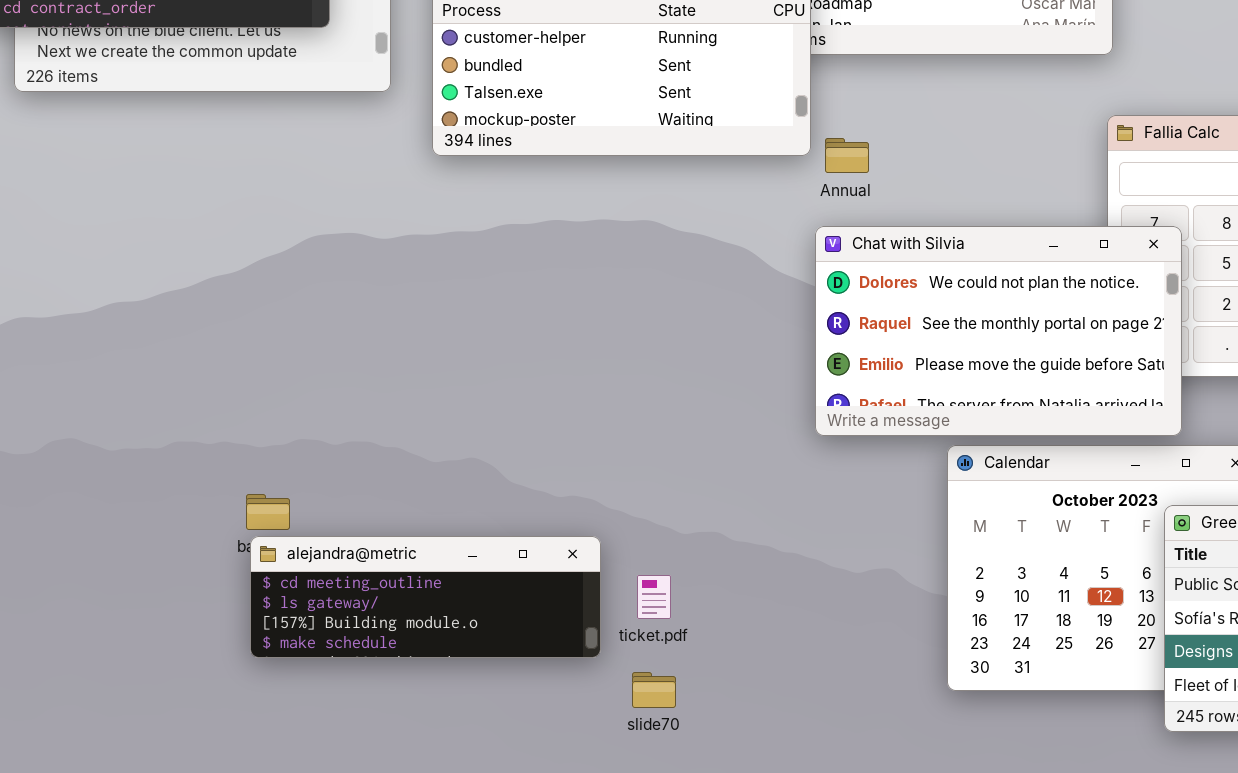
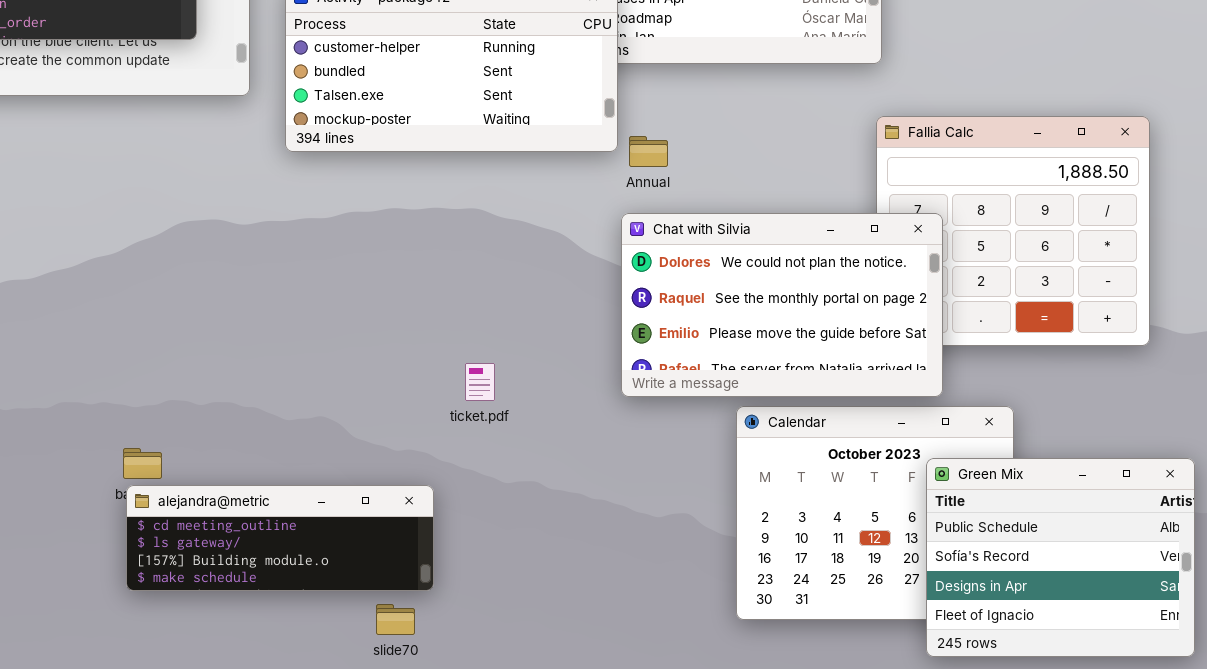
ticket.pdf: [637,575,671,619] -> [465,363,495,401], moved
slide70: [632,672,676,708] -> [376,604,415,635], moved

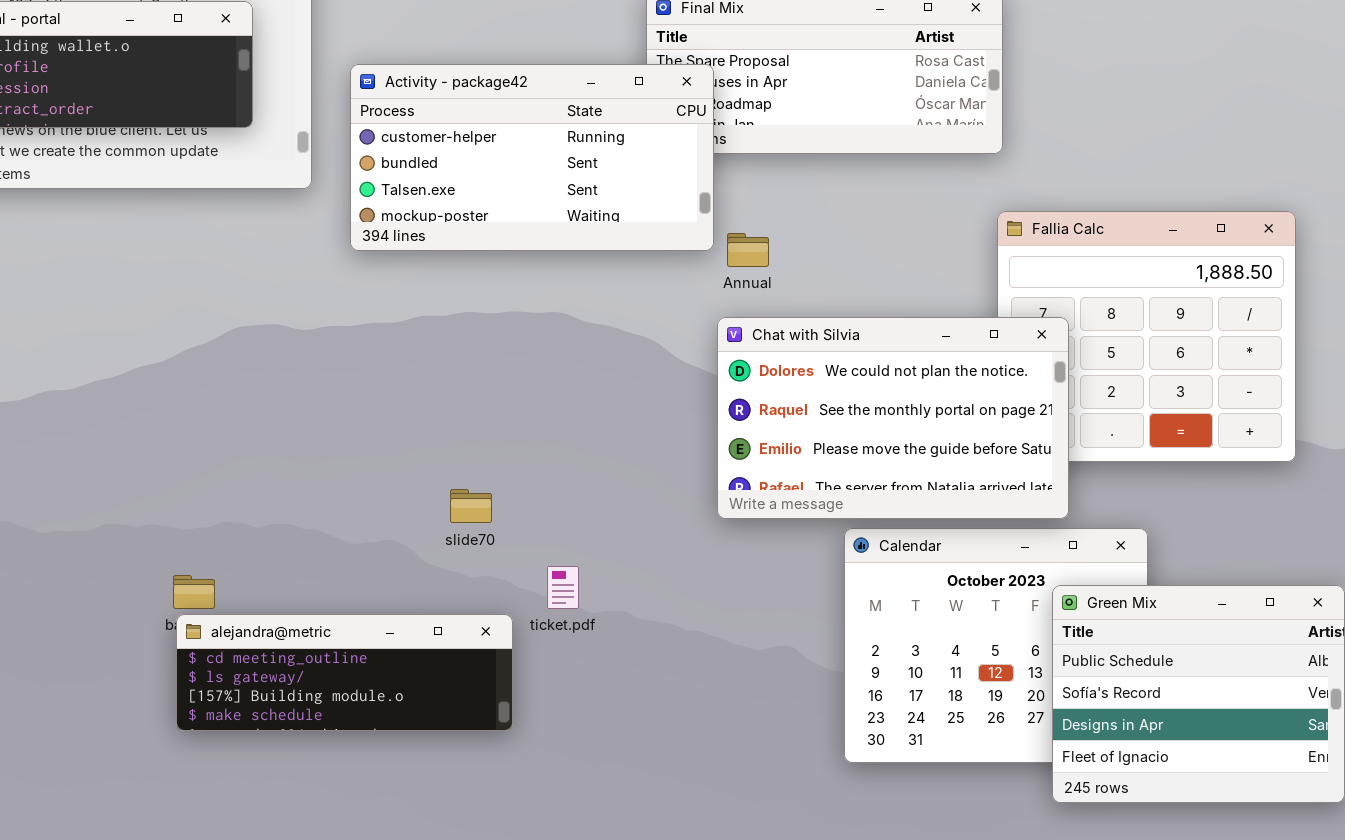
ticket.pdf: [465,363,495,401] -> [547,566,579,609], moved
slide70: [376,604,415,635] -> [450,489,492,523], moved

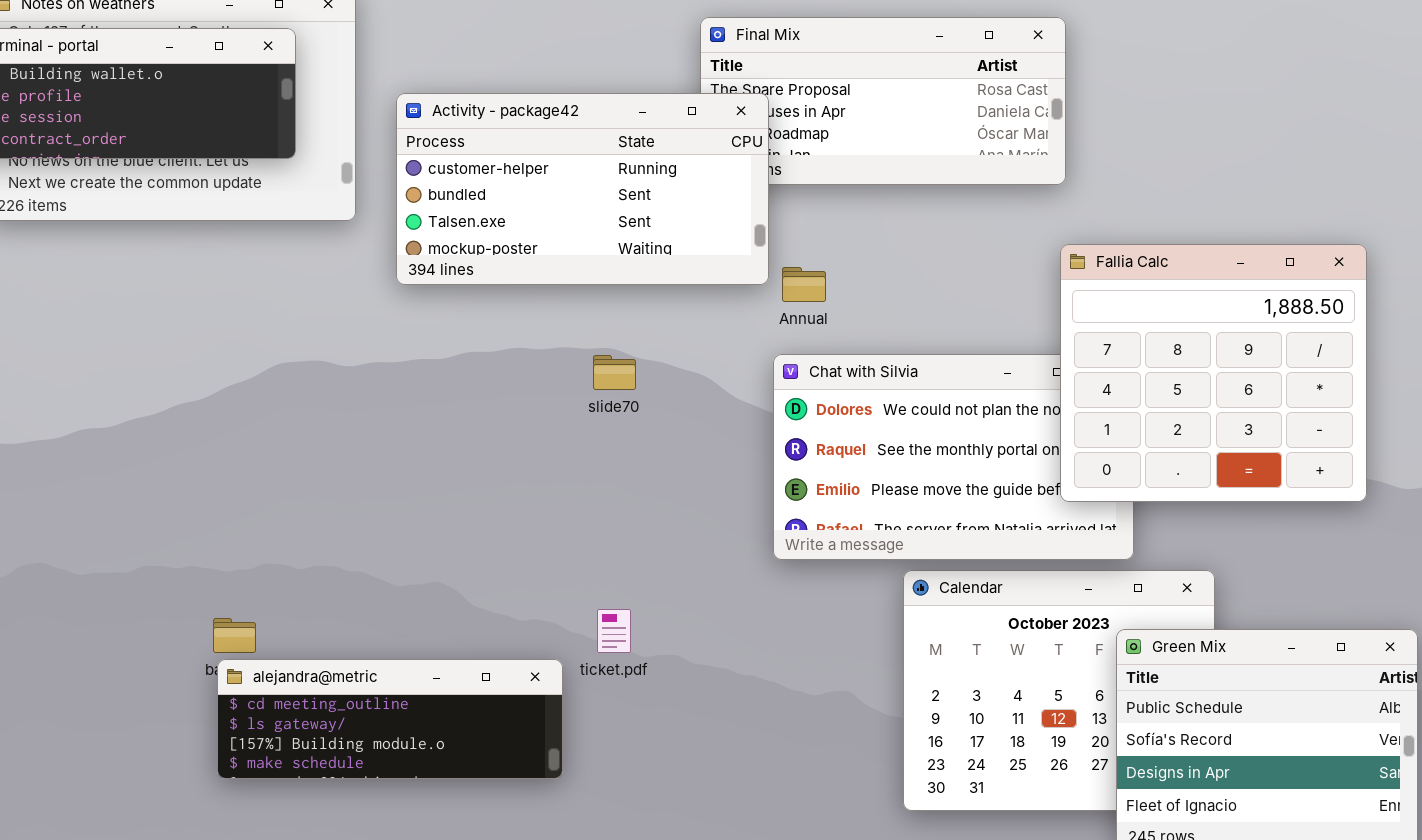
Fallia Calc: [997,211,1296,462] -> [1060,244,1367,502], raised
slide70: [450,489,492,523] -> [593,355,636,390], moved

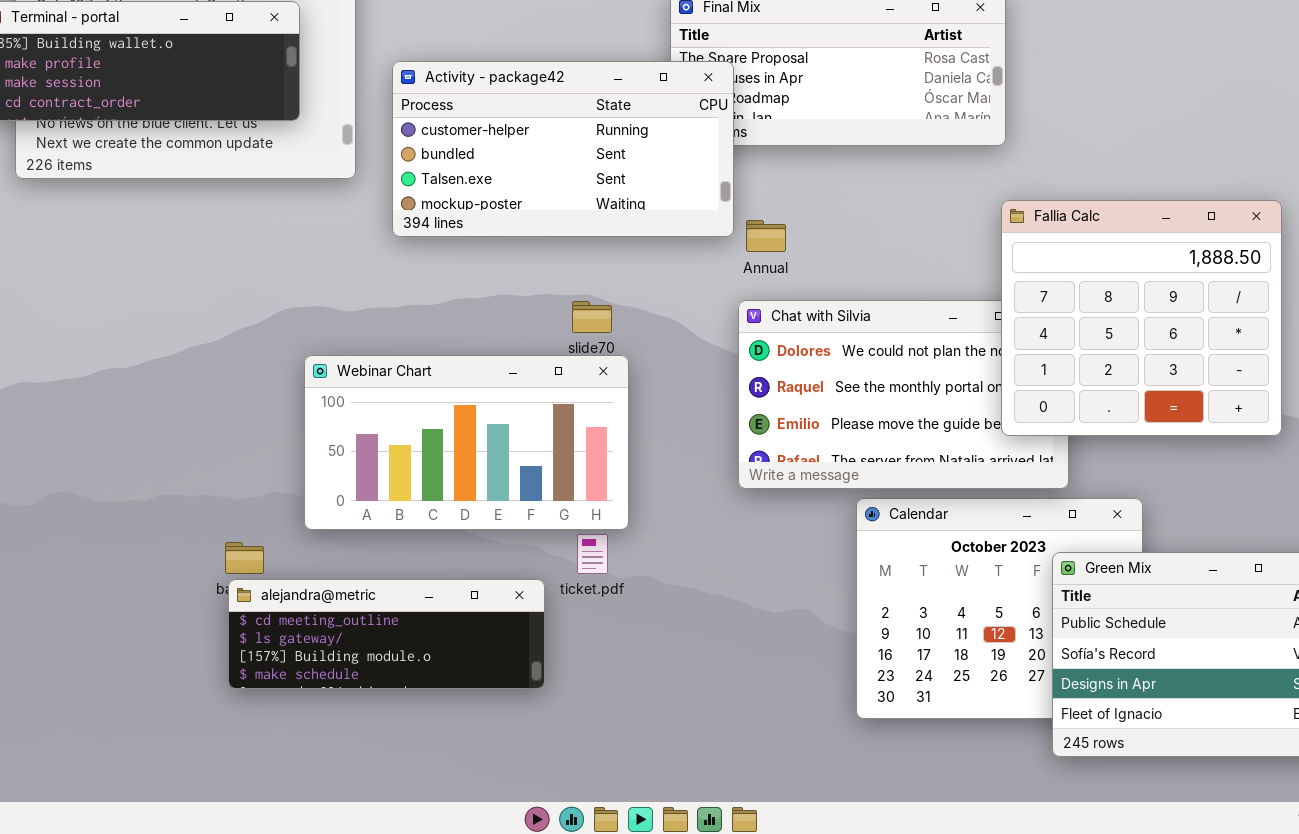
Webinar Chart: none -> [304,355,629,530], opened

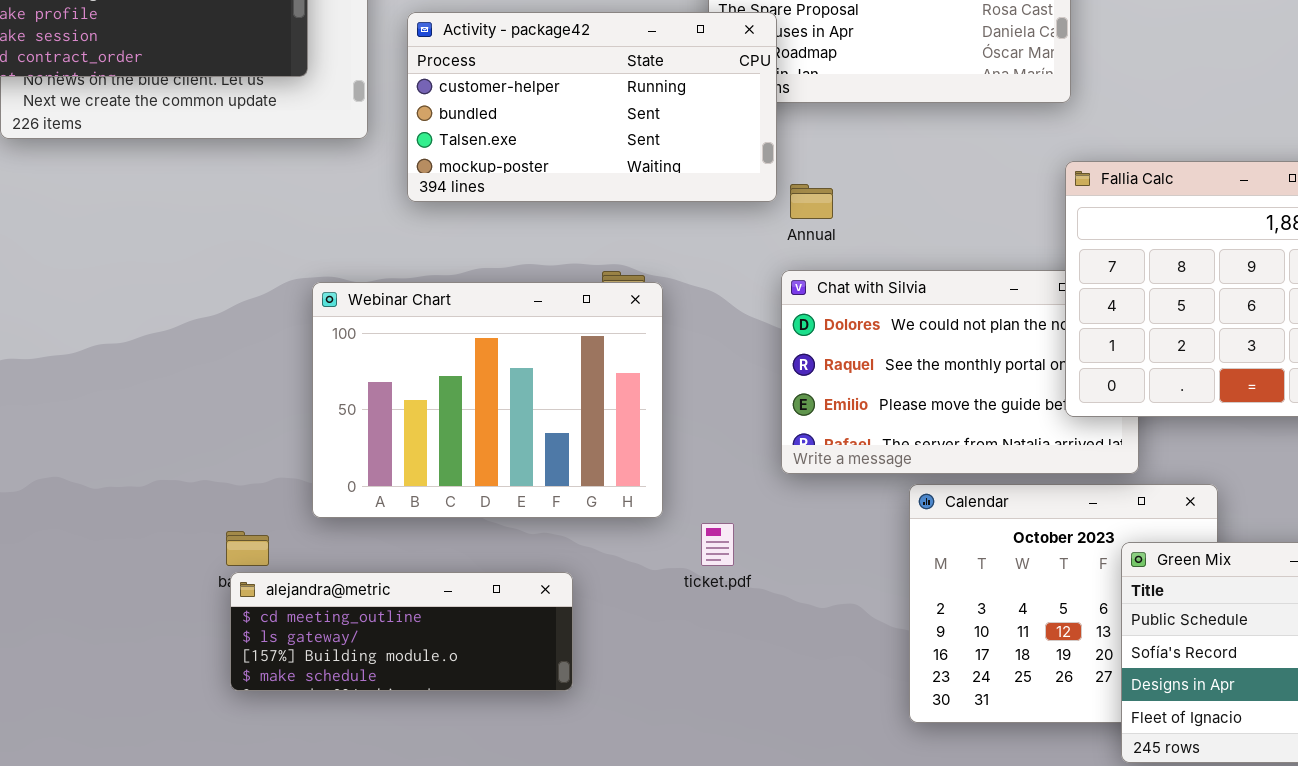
Webinar Chart: [304,355,629,530] -> [312,282,663,518], resized
ticket.pdf: [577,534,608,574] -> [701,523,734,566], moved

